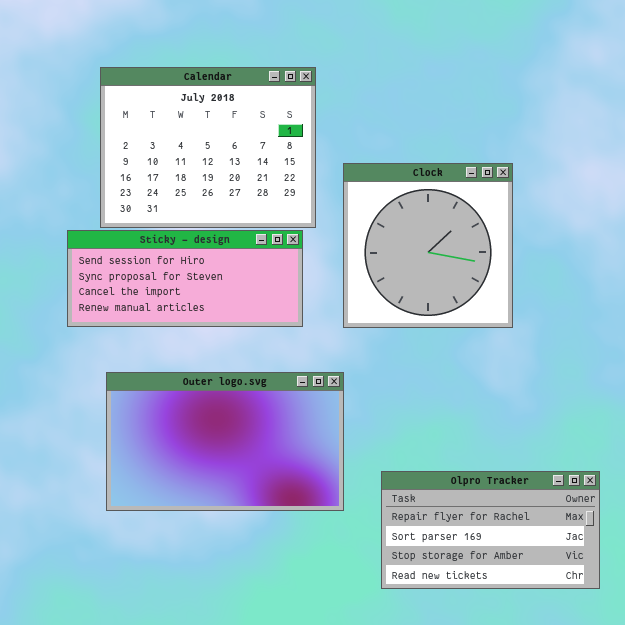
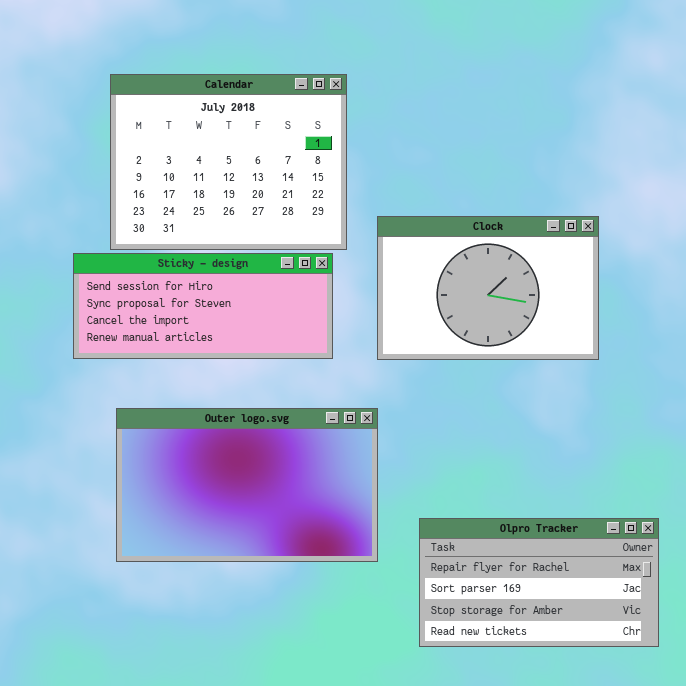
Clock: [343,163,513,328] -> [377,216,599,360], resized

